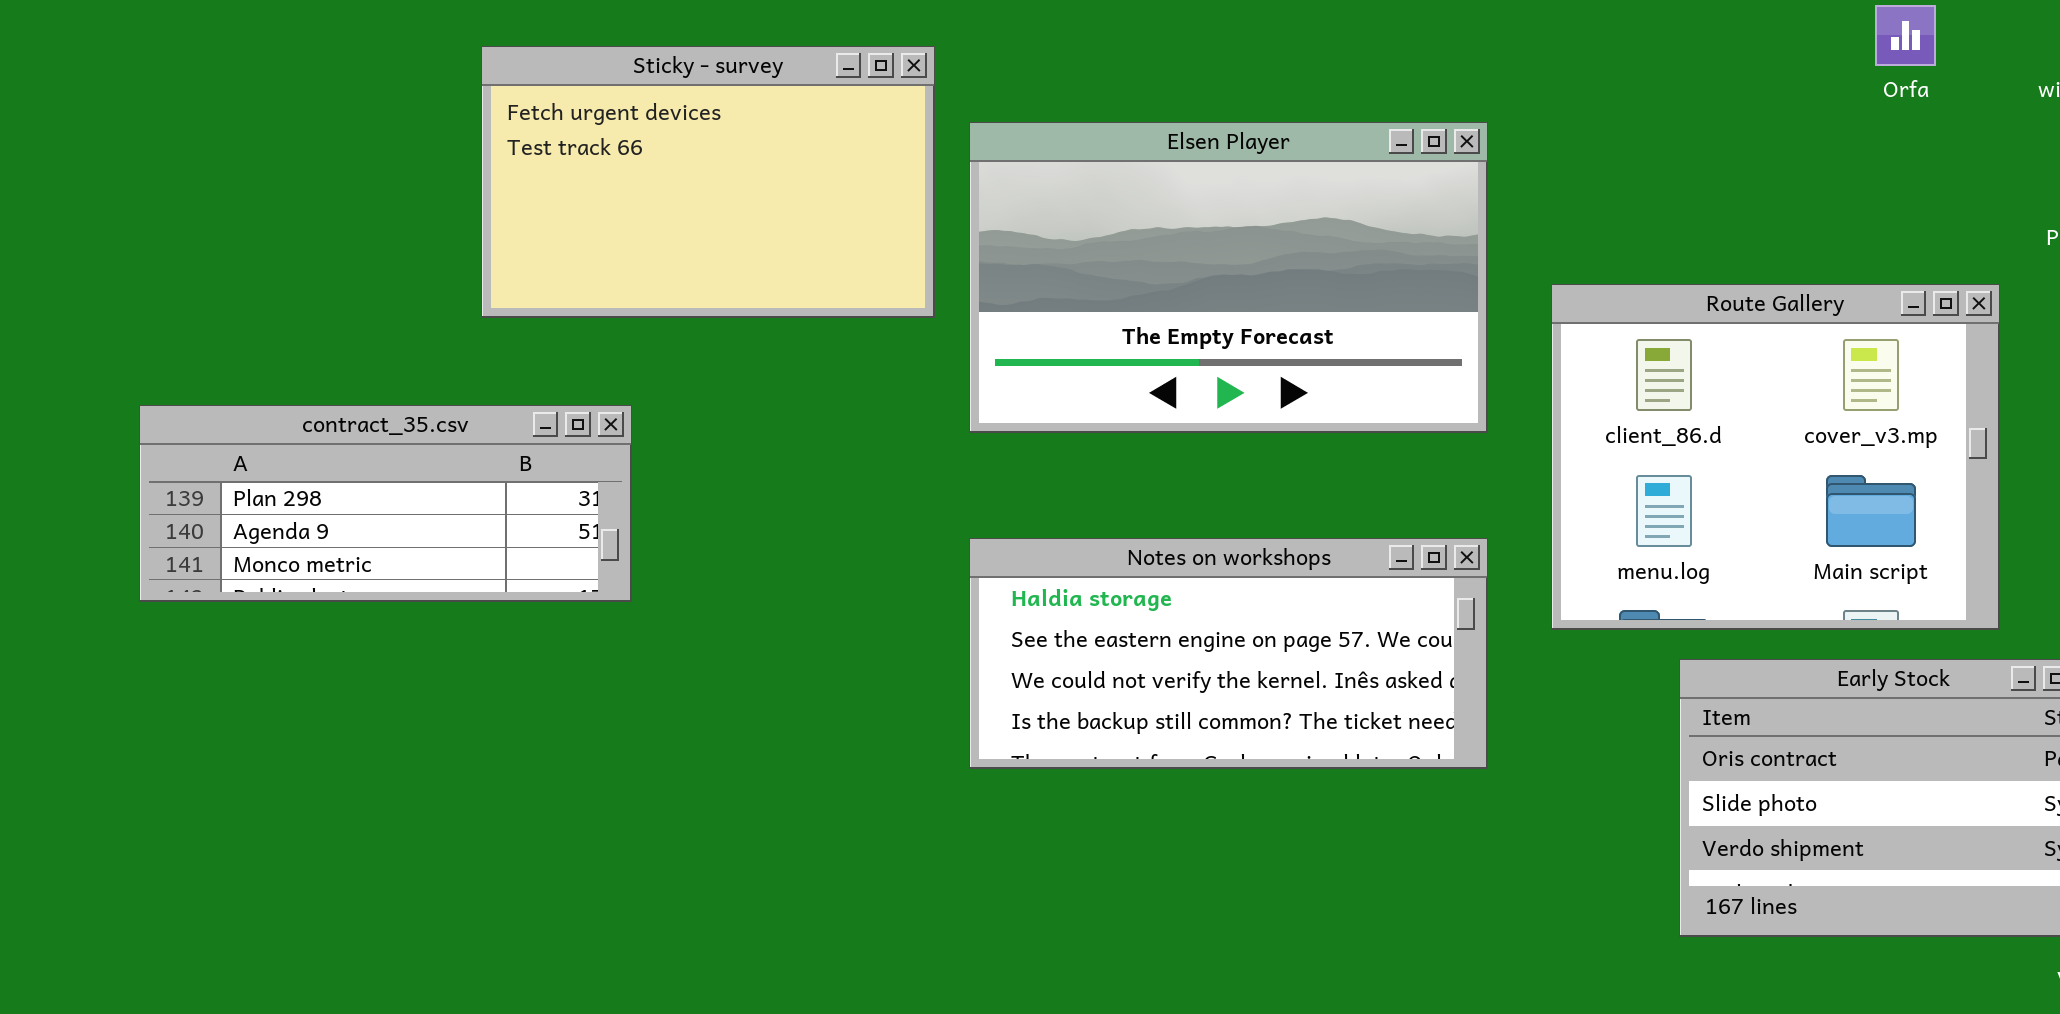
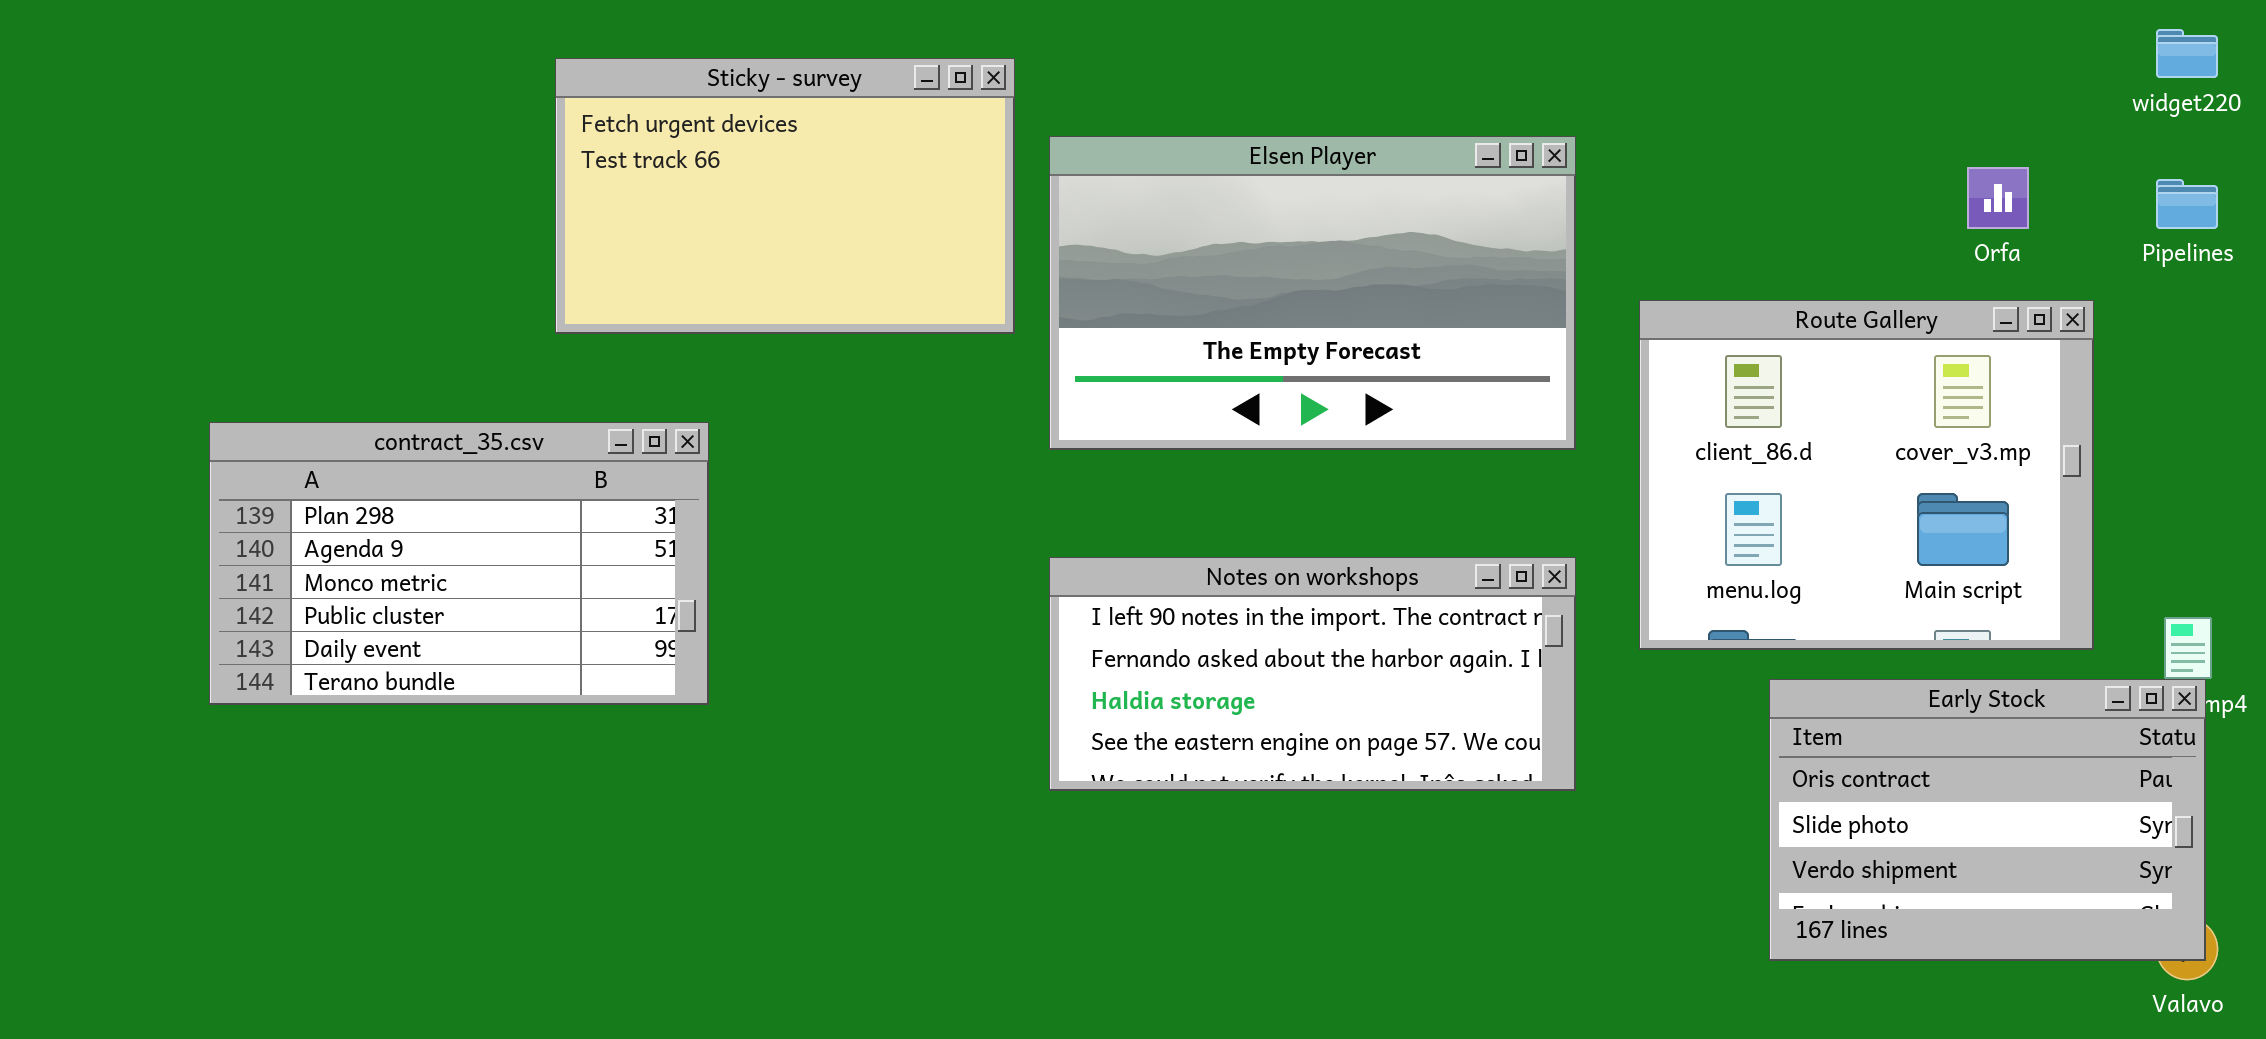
Orfa: [1875,5,1936,66] -> [1967,167,2029,229], moved
contract_35.csv: [139,405,632,602] -> [209,422,709,705], resized
Notes on workshops: [969,538,1488,769] -> [1049,557,1576,791], scrolled up 2 rows

